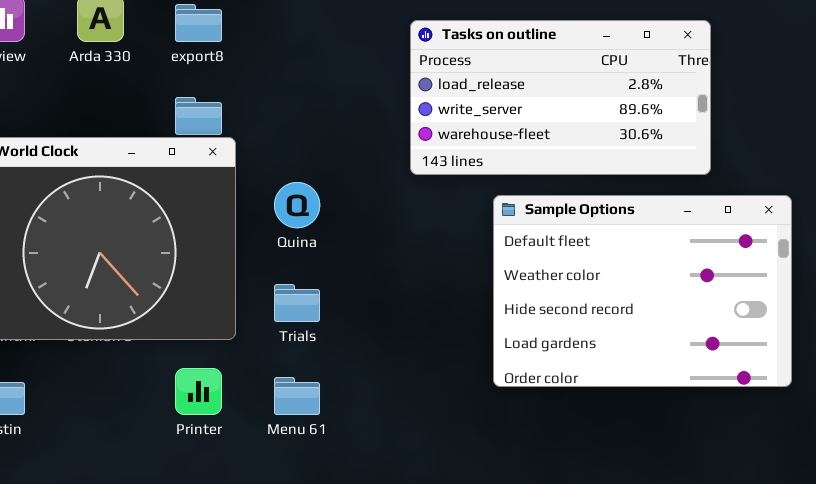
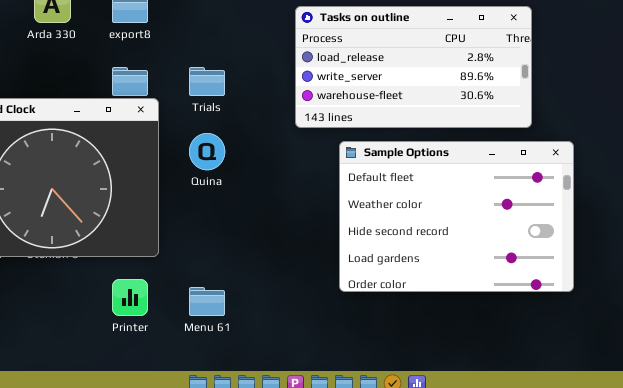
Sample Options: [493,195,792,387] -> [339,141,574,292], moved
Trials: [274,284,320,322] -> [189,67,225,96], moved

